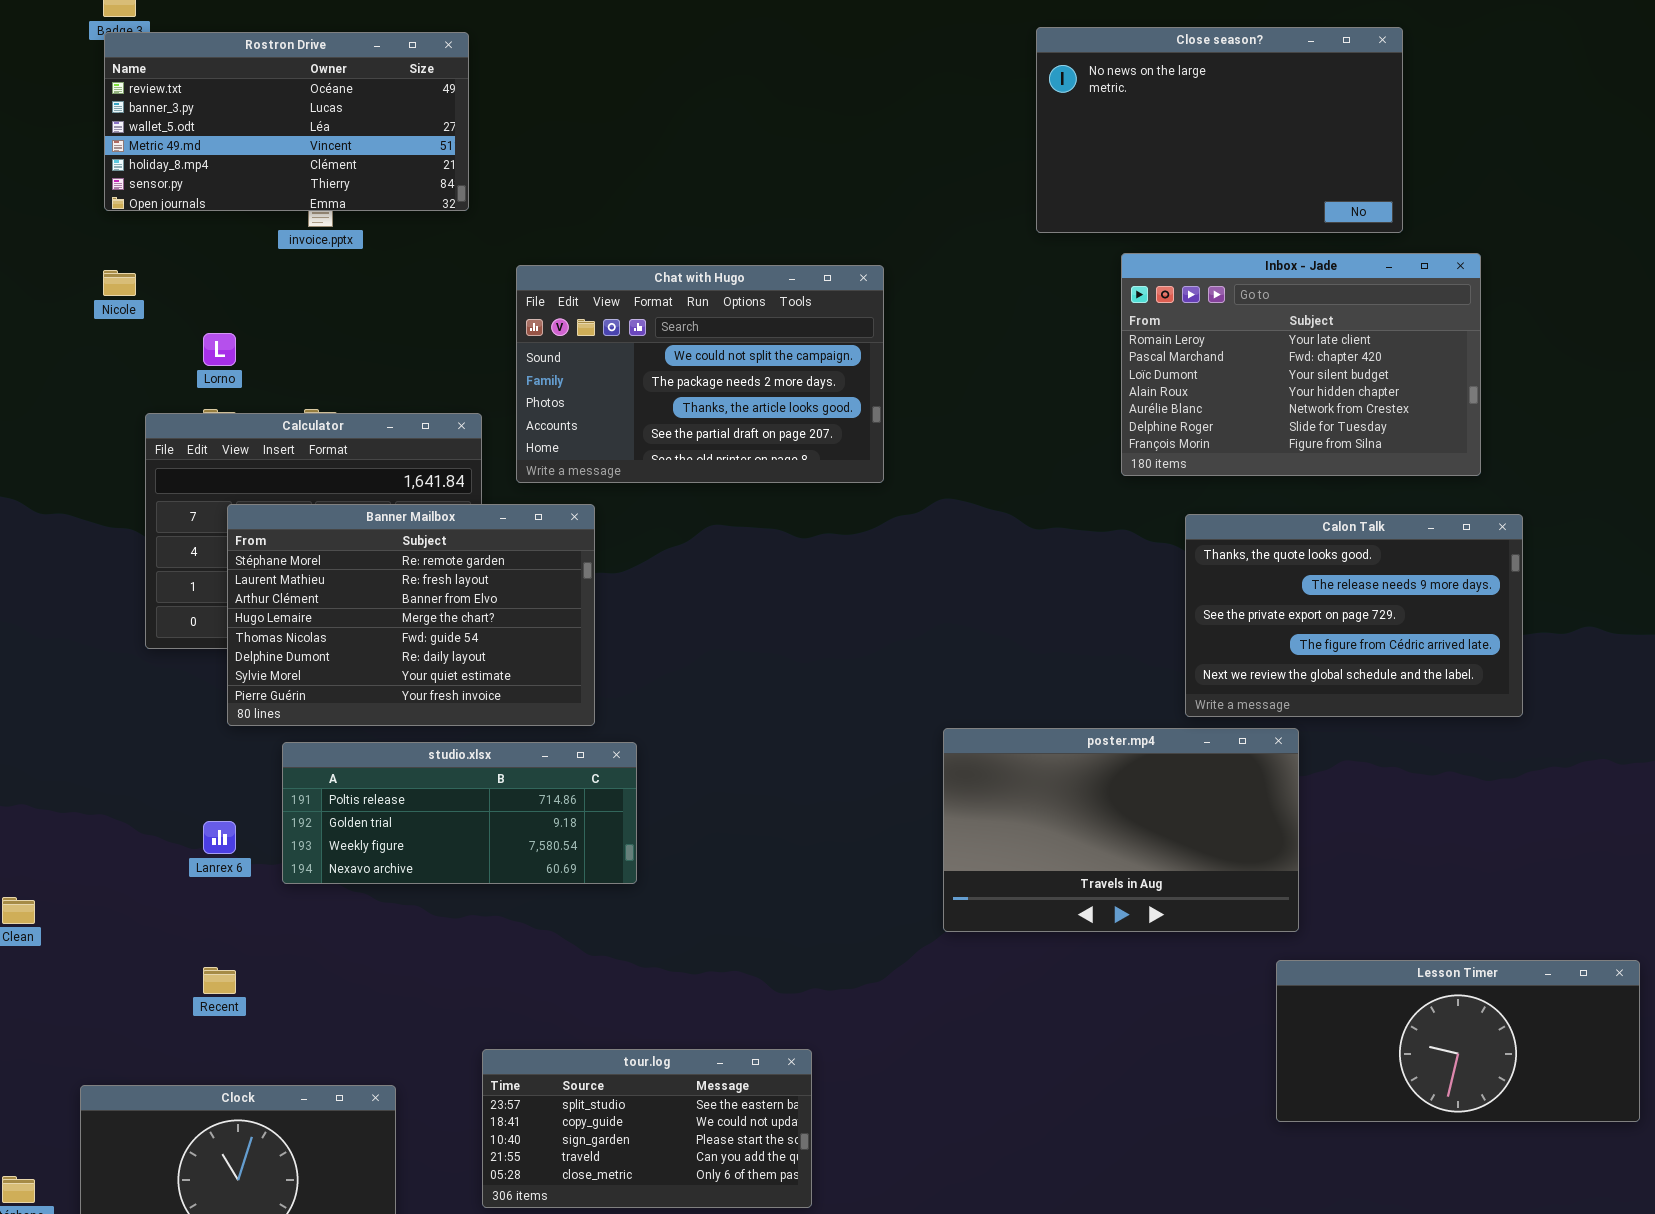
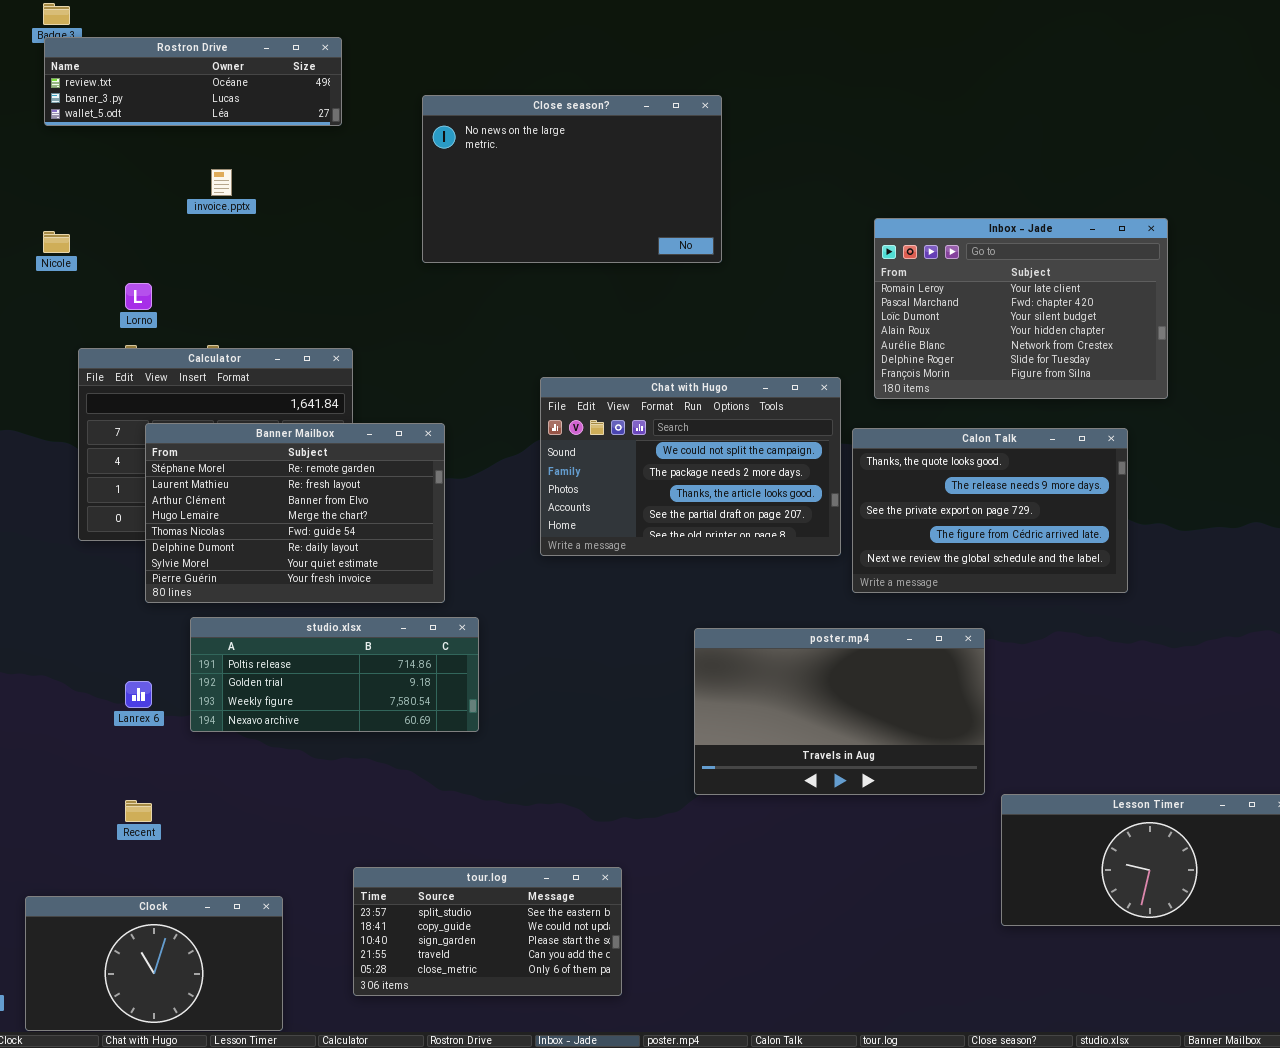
Close season?: [1036,27,1403,233] -> [422,95,722,263], moved
Rostron Drive: [104,32,469,211] -> [44,37,342,126], resized
Chat with Hugo: [516,265,884,483] -> [540,377,841,556], moved
Calon Talk: [1185,514,1523,717] -> [852,428,1128,593], moved
poster.mp4: [943,728,1299,932] -> [694,628,985,795], moved

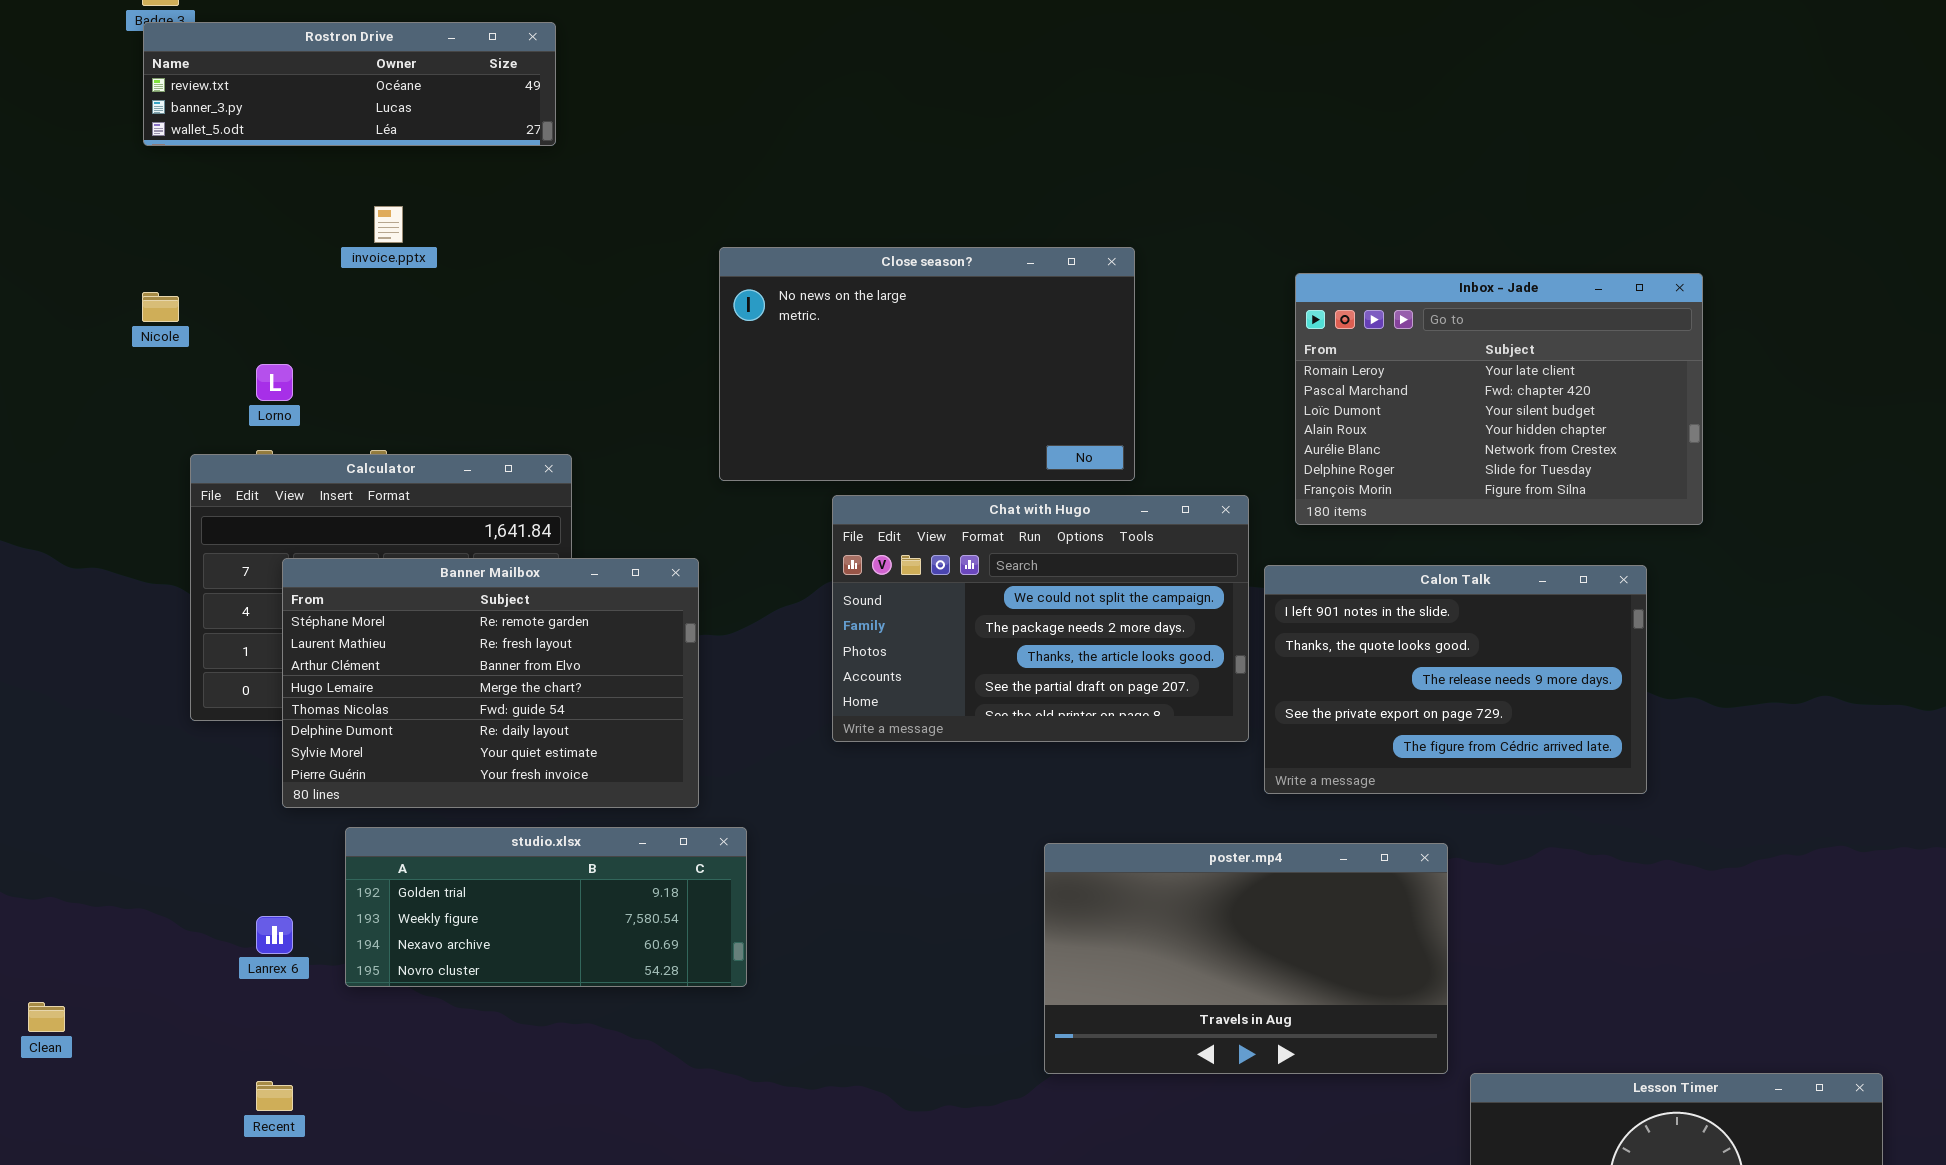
Close season?: [422,95,722,263] -> [719,247,1135,481], moved
Calon Talk: [852,428,1128,593] -> [1264,565,1647,794], scrolled up 1 row
studio.xlsx: [190,617,479,732] -> [345,827,747,987], scrolled down 1 row

